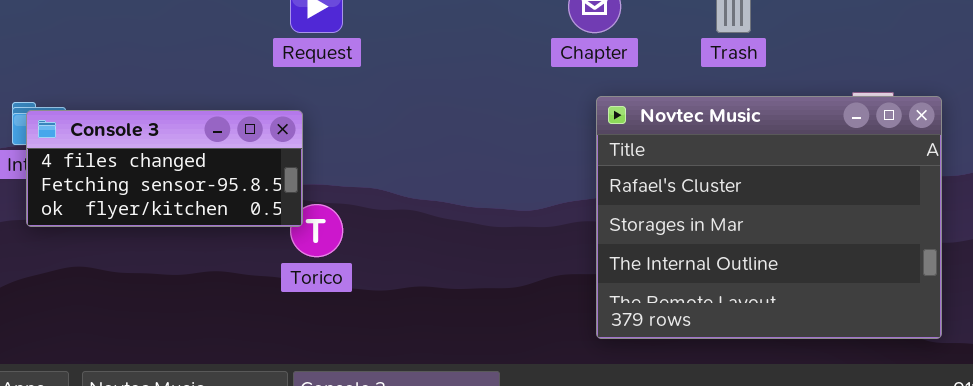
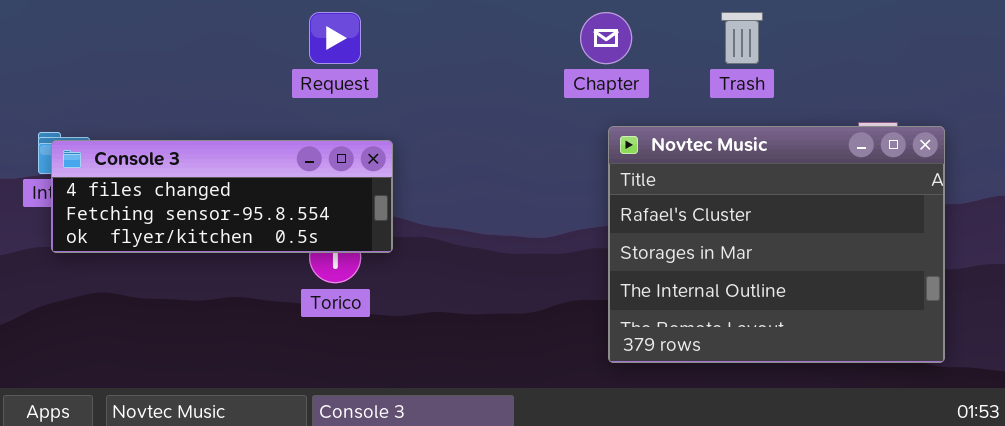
Console 3: [26,110,303,227] -> [51,140,393,253], resized

